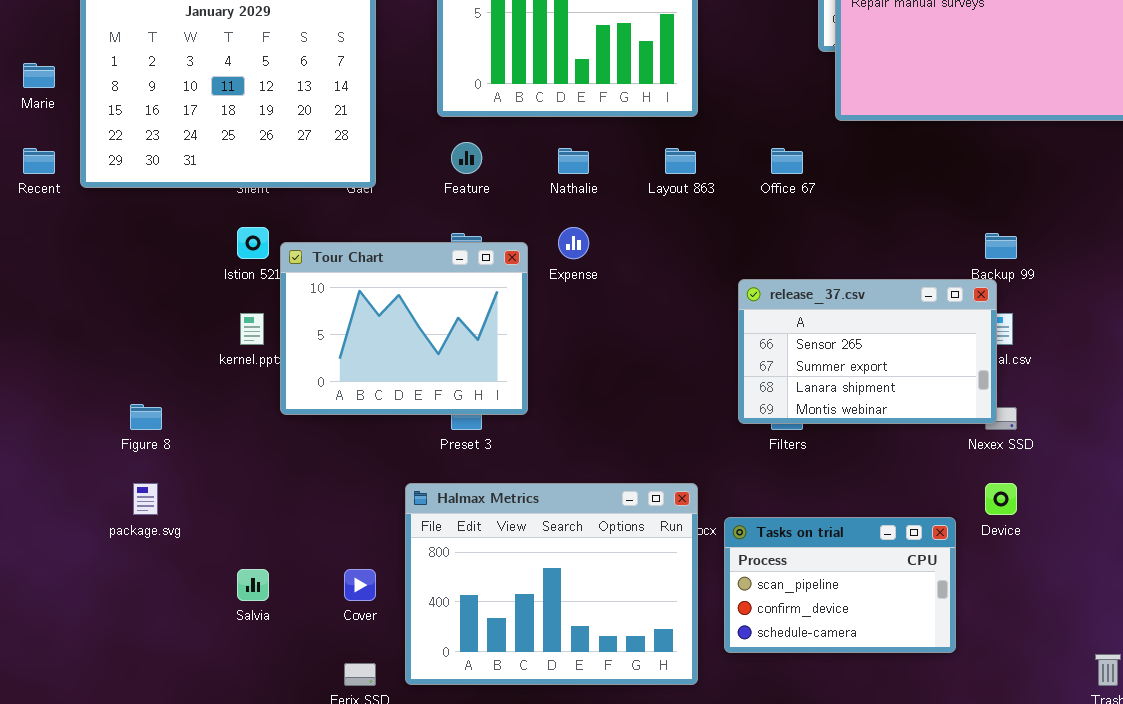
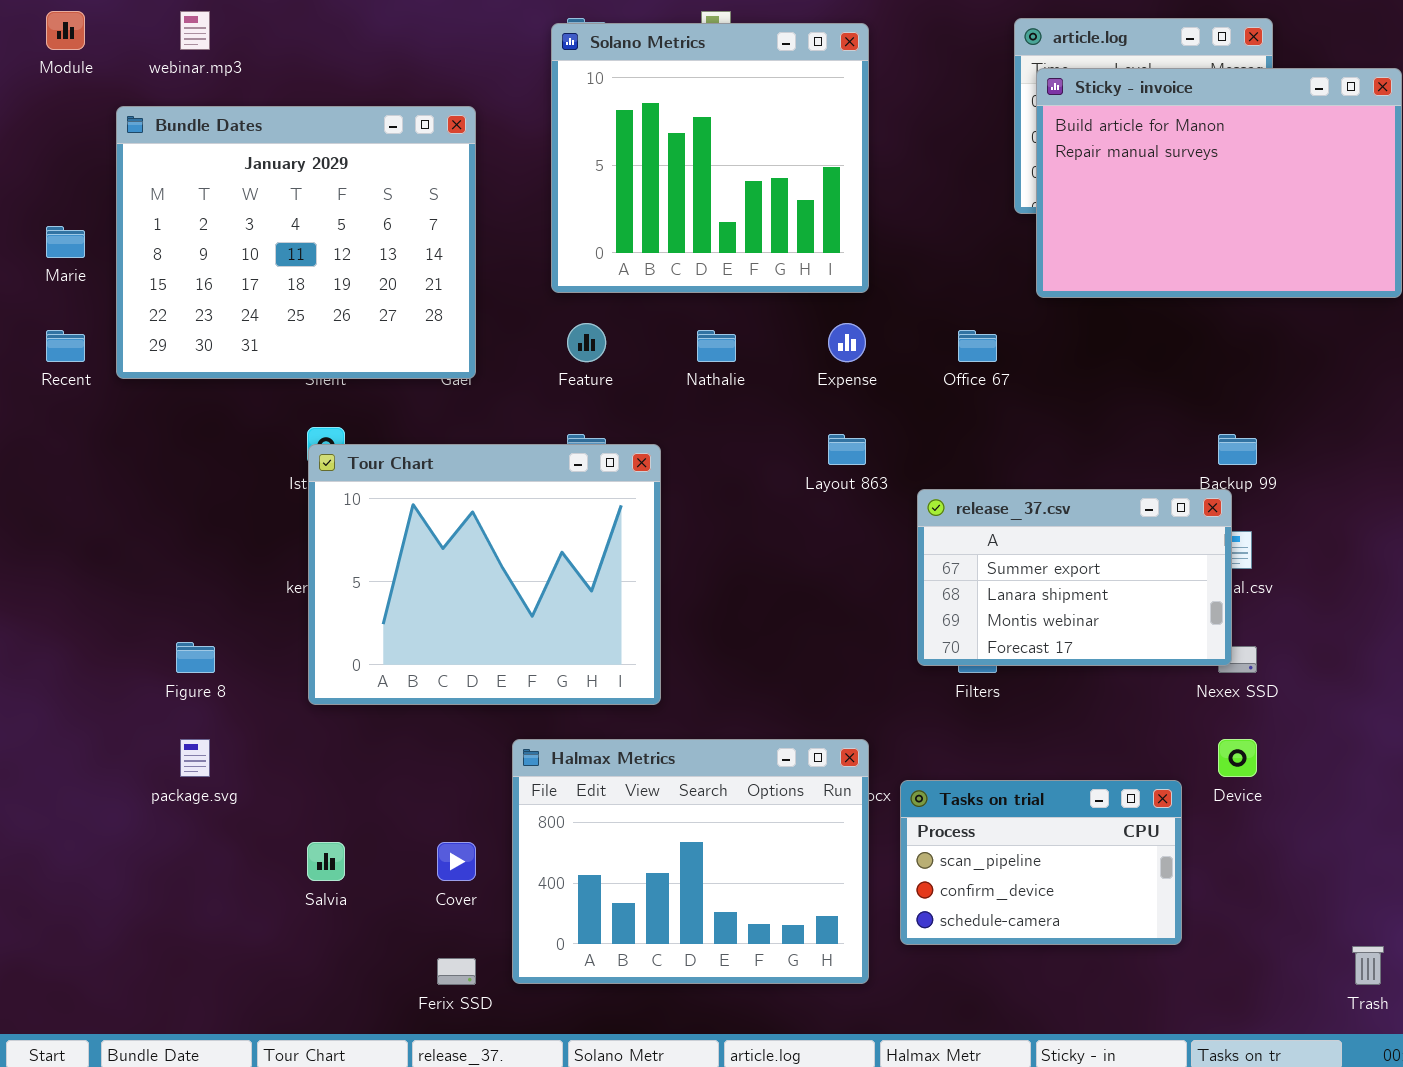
Layout 863: [665,148,696,174] -> [828,434,866,465], moved
Expense: [558,227,589,259] -> [828,323,866,362], moved
Tour Chart: [280,242,528,415] -> [308,444,661,705], resized
release_37.csv: [738,279,997,424] -> [917,489,1232,666], scrolled down 1 row

